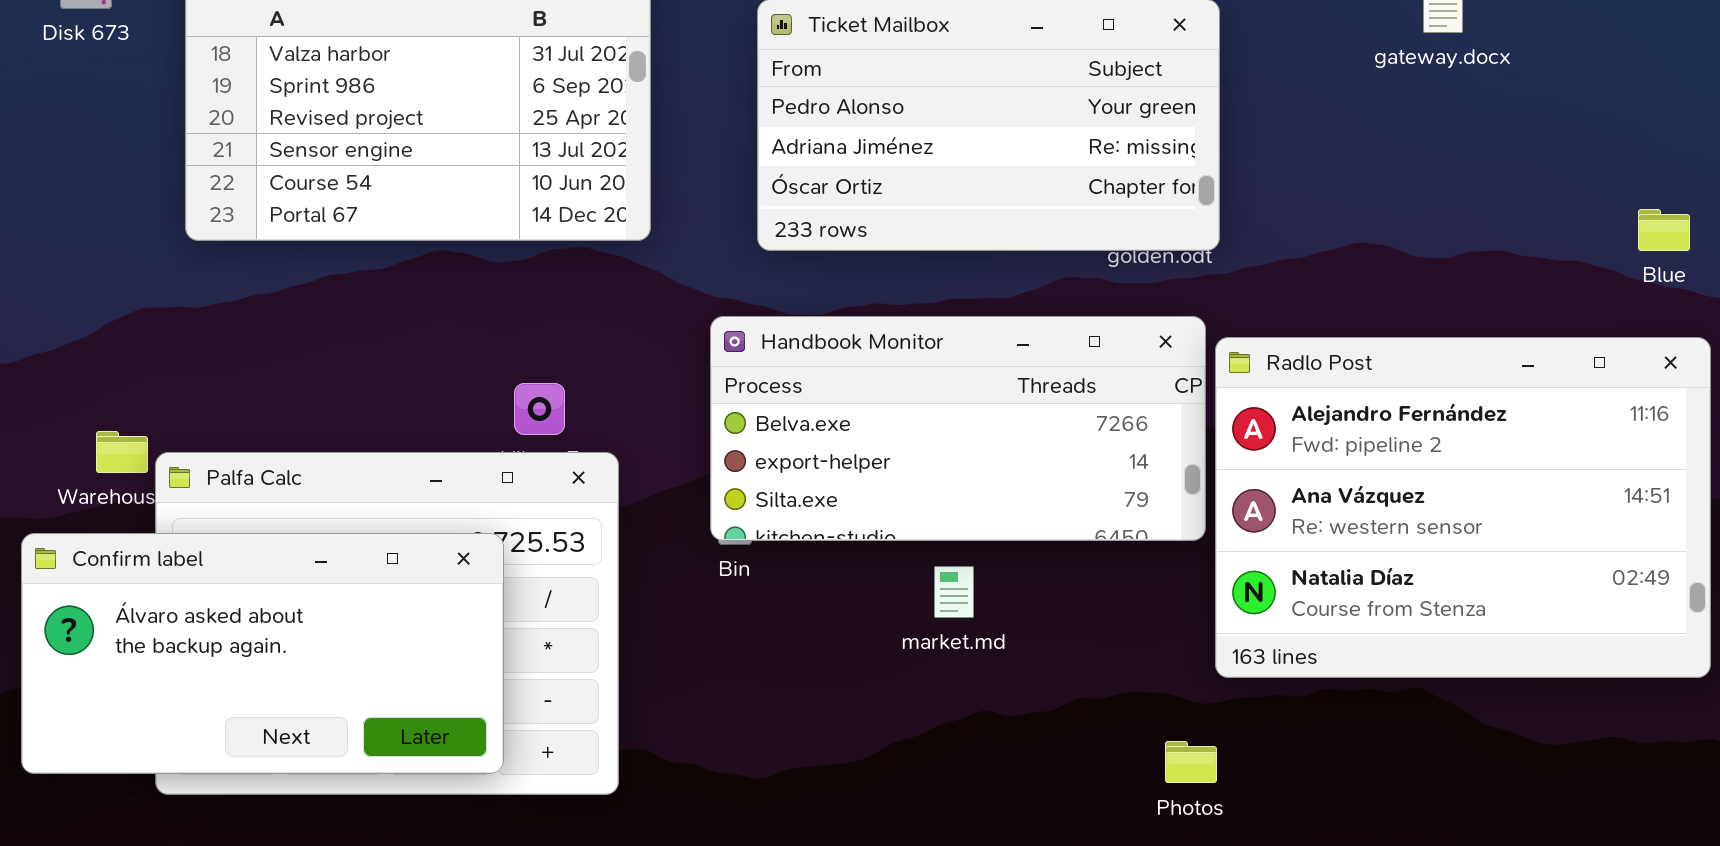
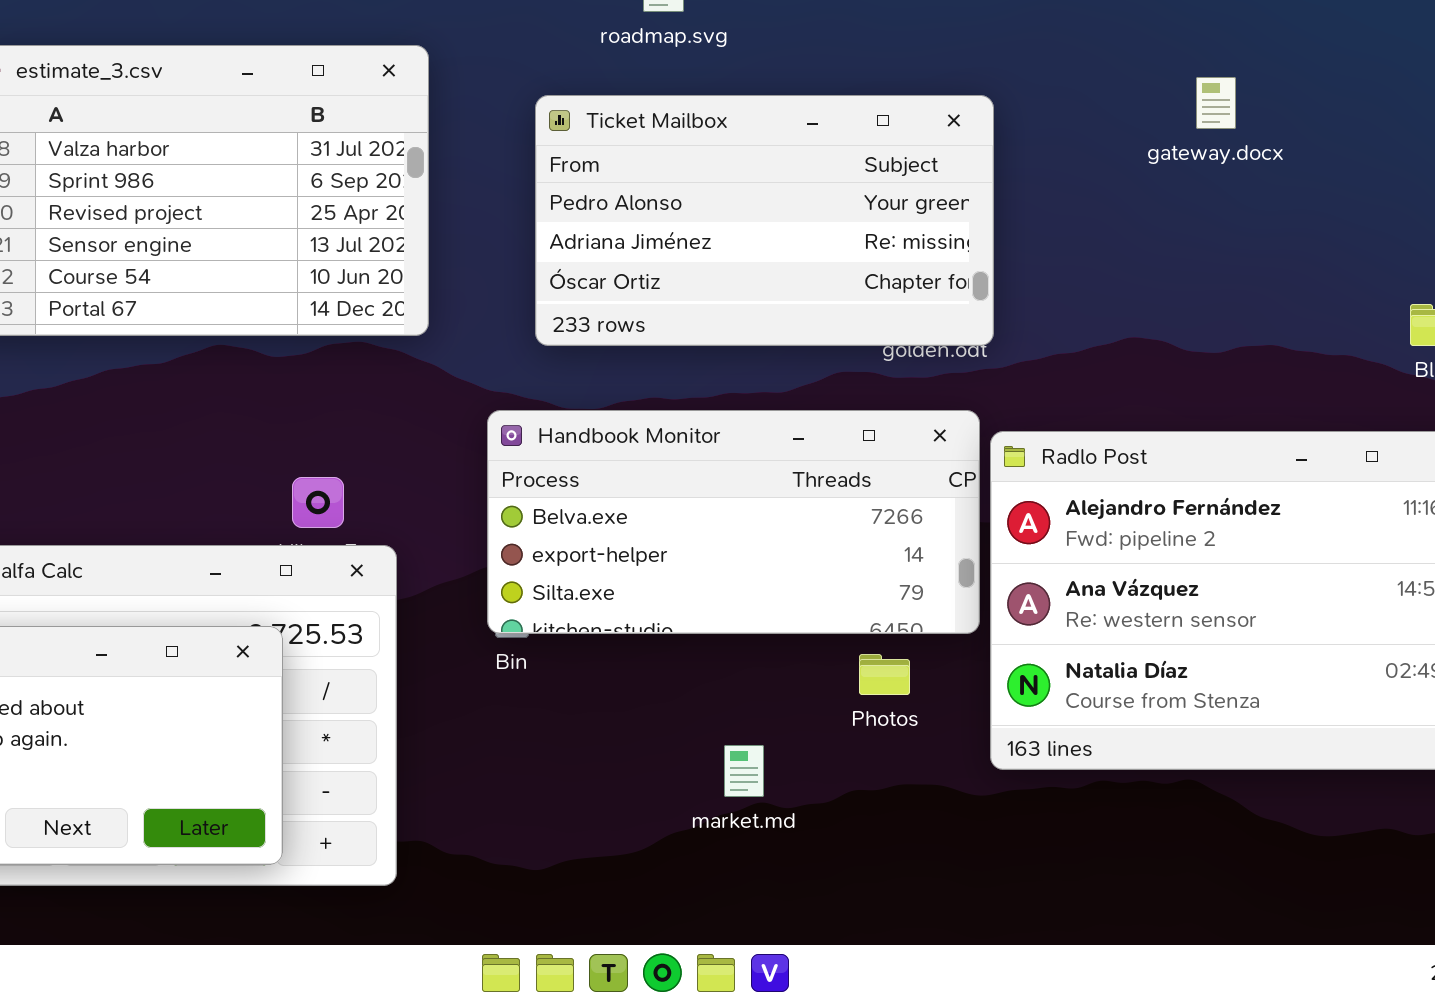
market.md: [934,566,974,618] -> [724,745,764,797], moved
Photos: [1165,741,1217,783] -> [859,654,910,695], moved

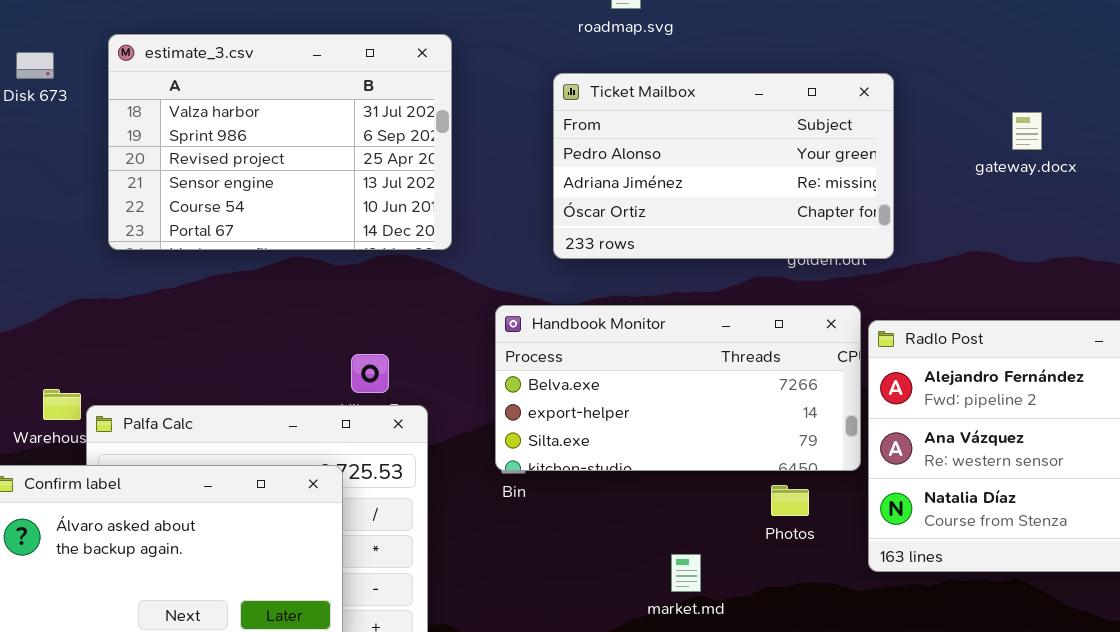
gateway.docx: [1196,77,1236,129] -> [1012,112,1042,150], moved
Ticket Mailbox: [535,95,994,346] -> [553,73,894,259], moved

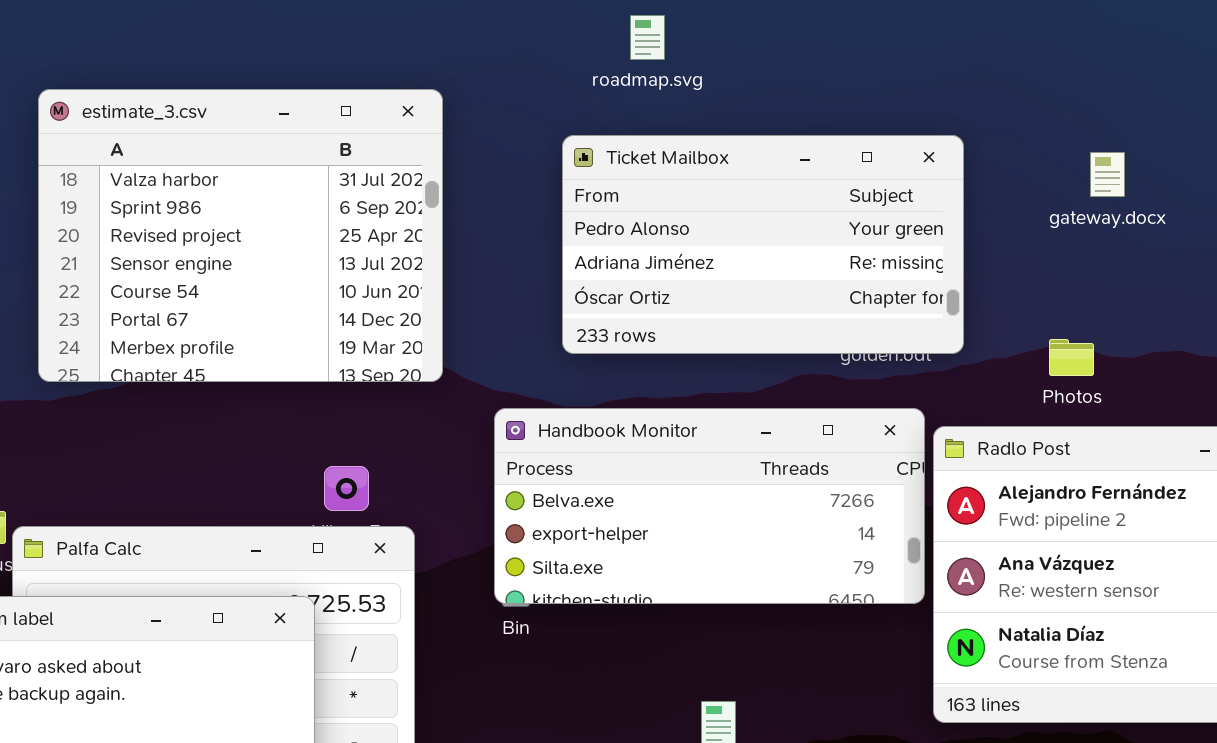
estimate_3.csv: [108,34,452,250] -> [38,89,443,382], resized
gateway.docx: [1012,112,1042,150] -> [1090,152,1125,197], moved
Photos: [771,485,809,516] -> [1049,339,1094,376], moved

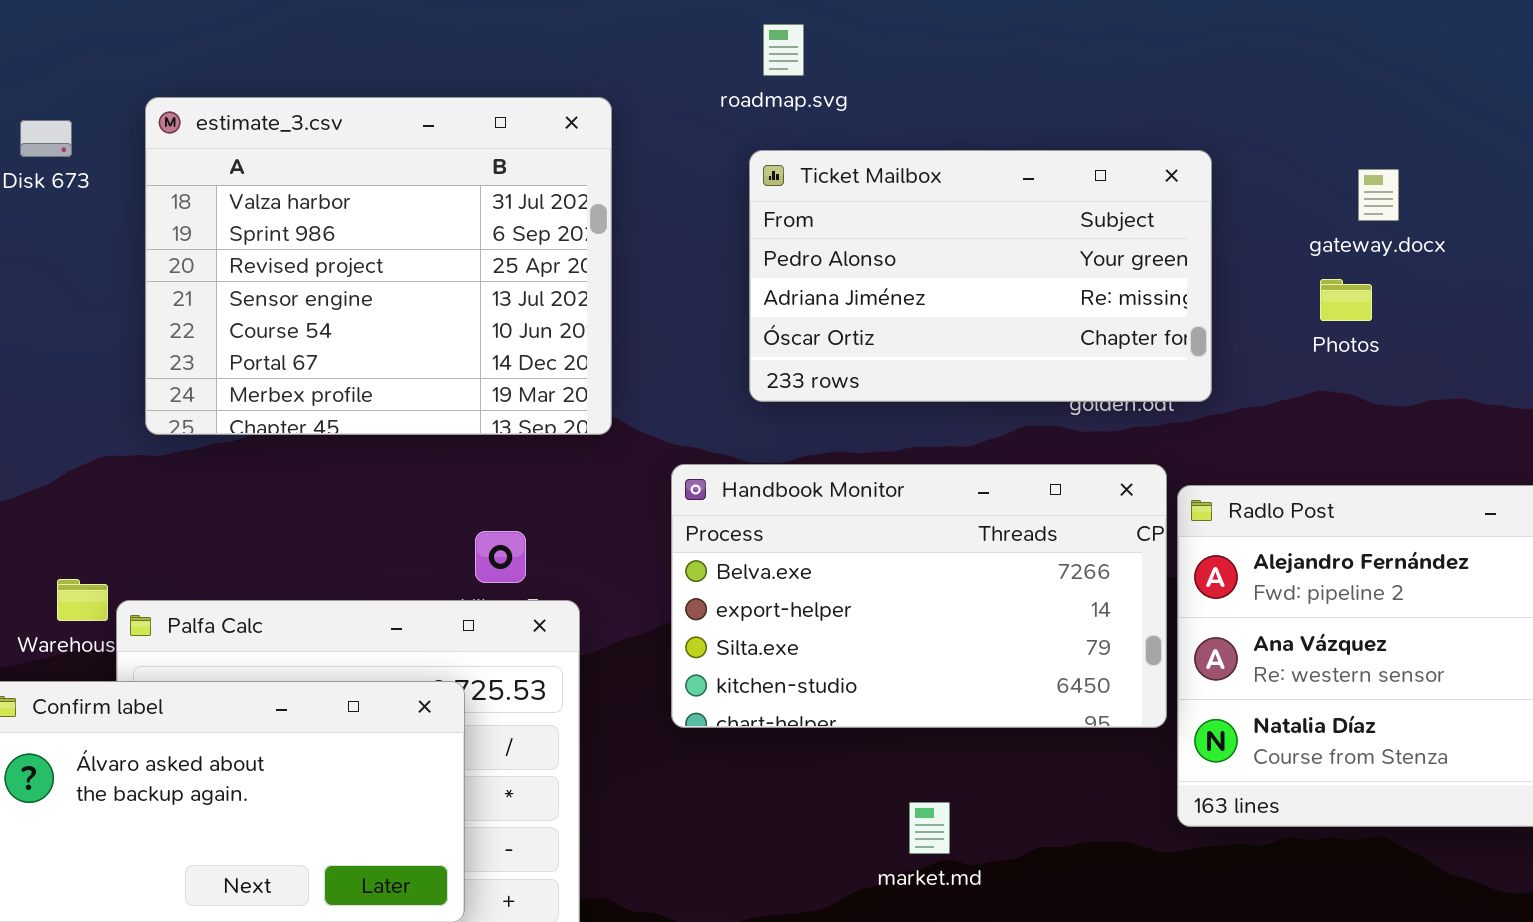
roadmap.svg: [630,15,665,60] -> [763,24,804,76], moved
Photos: [1049,339,1094,376] -> [1320,279,1372,321], moved
Handbook Monitor: [494,408,925,604] -> [671,464,1167,728], resized

